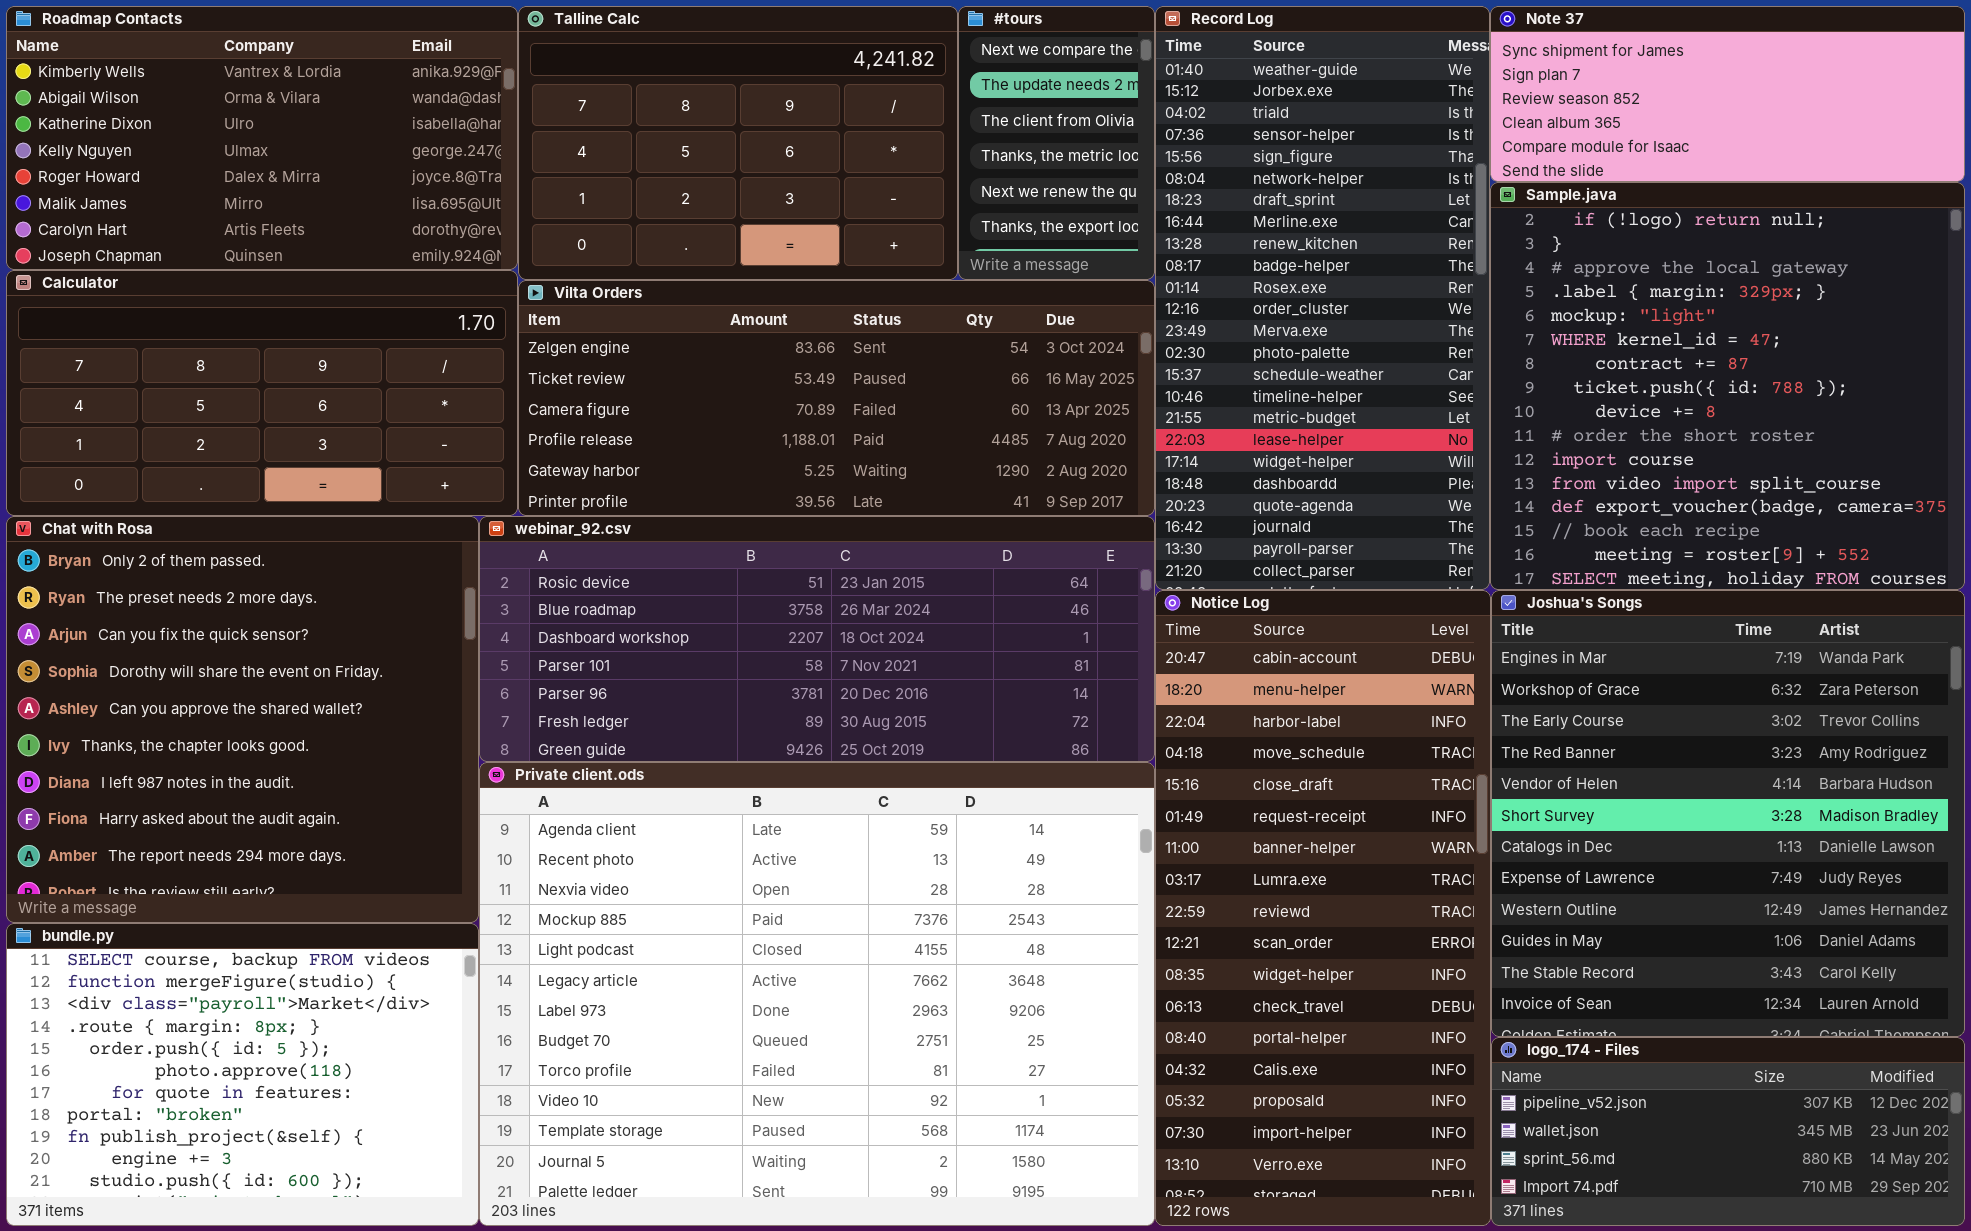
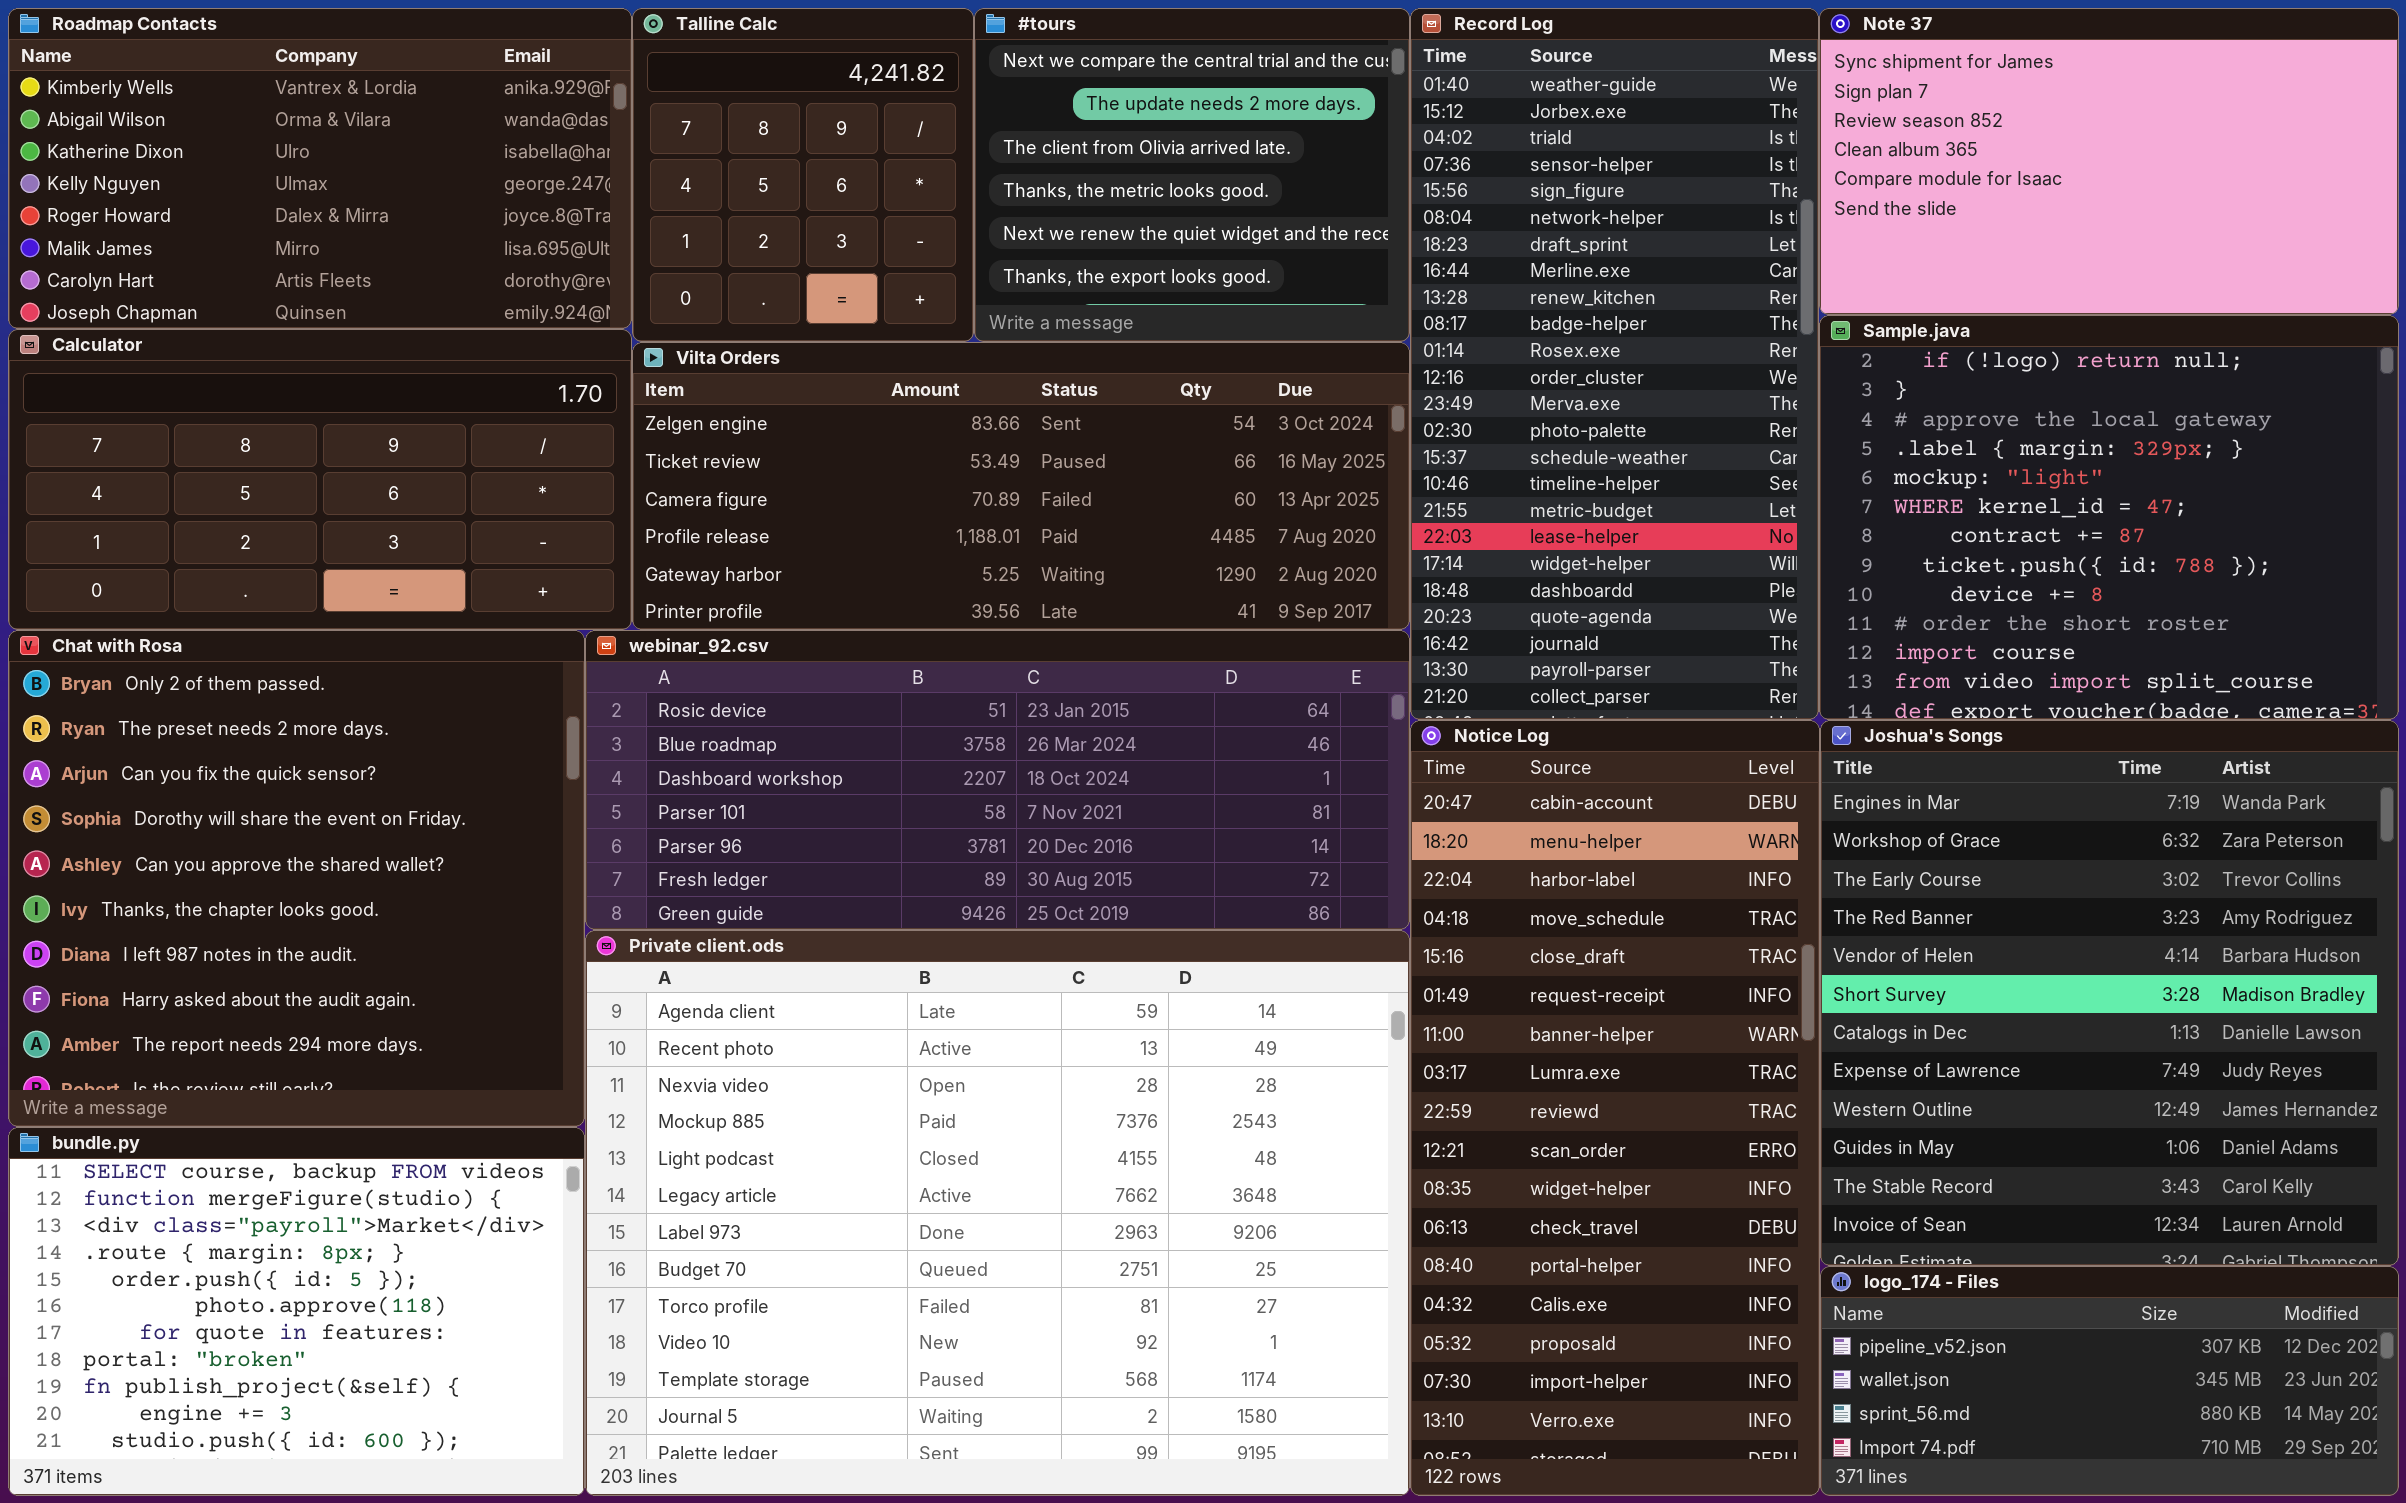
Talline Calc: [518,6,958,280] -> [632,8,974,342], resized
#tours: [958,6,1155,280] -> [974,8,1410,342], resized
Note 37: [1490,6,1965,182] -> [1819,8,2399,315], resized
Sample.java: [1490,182,1965,590] -> [1819,315,2399,720], resized

